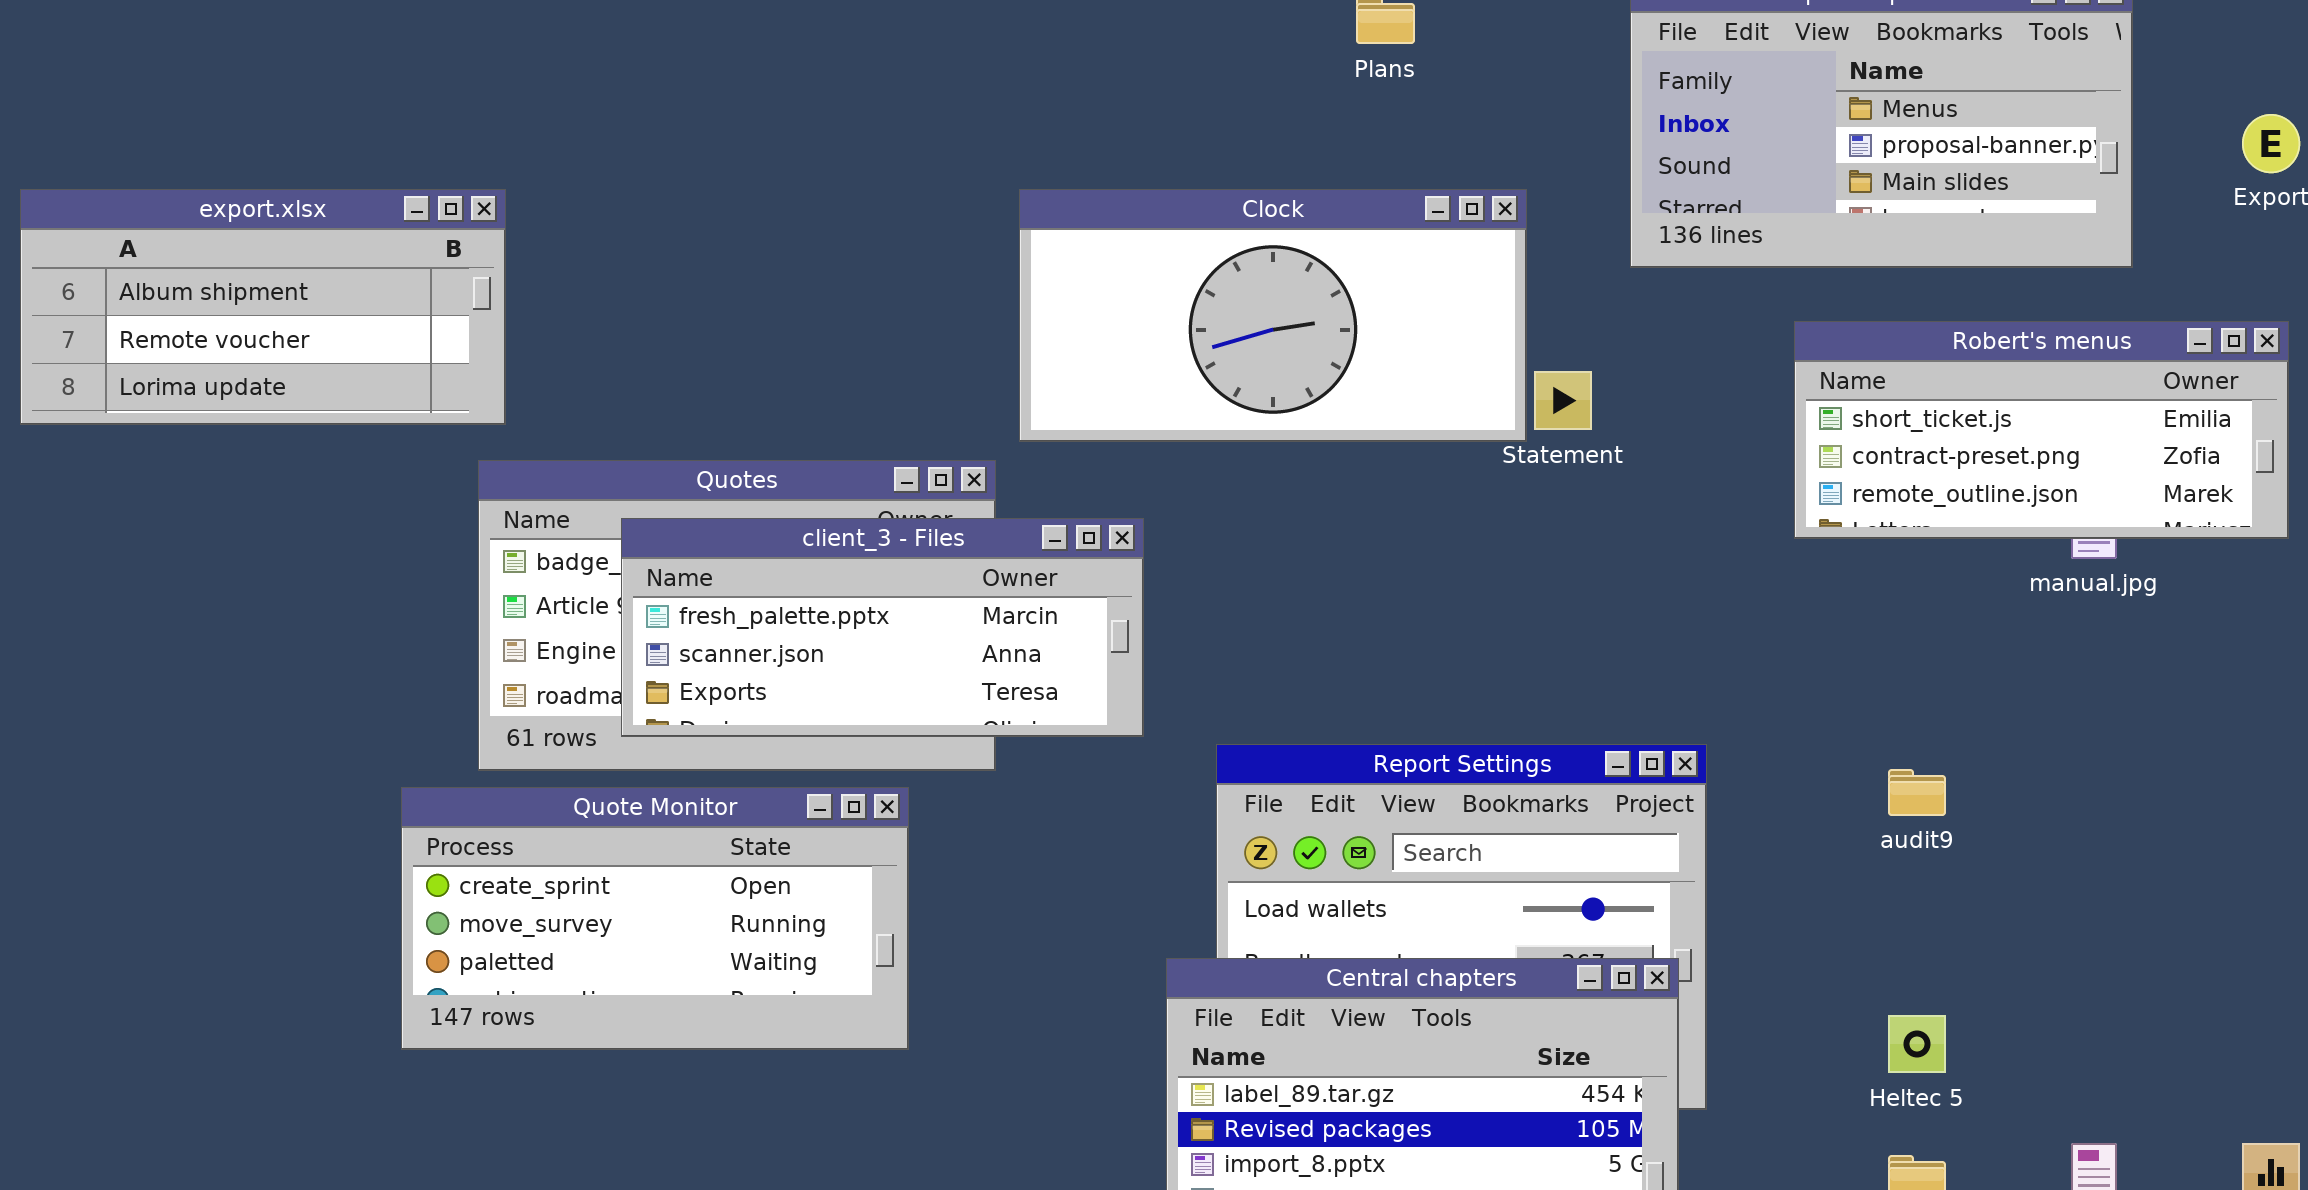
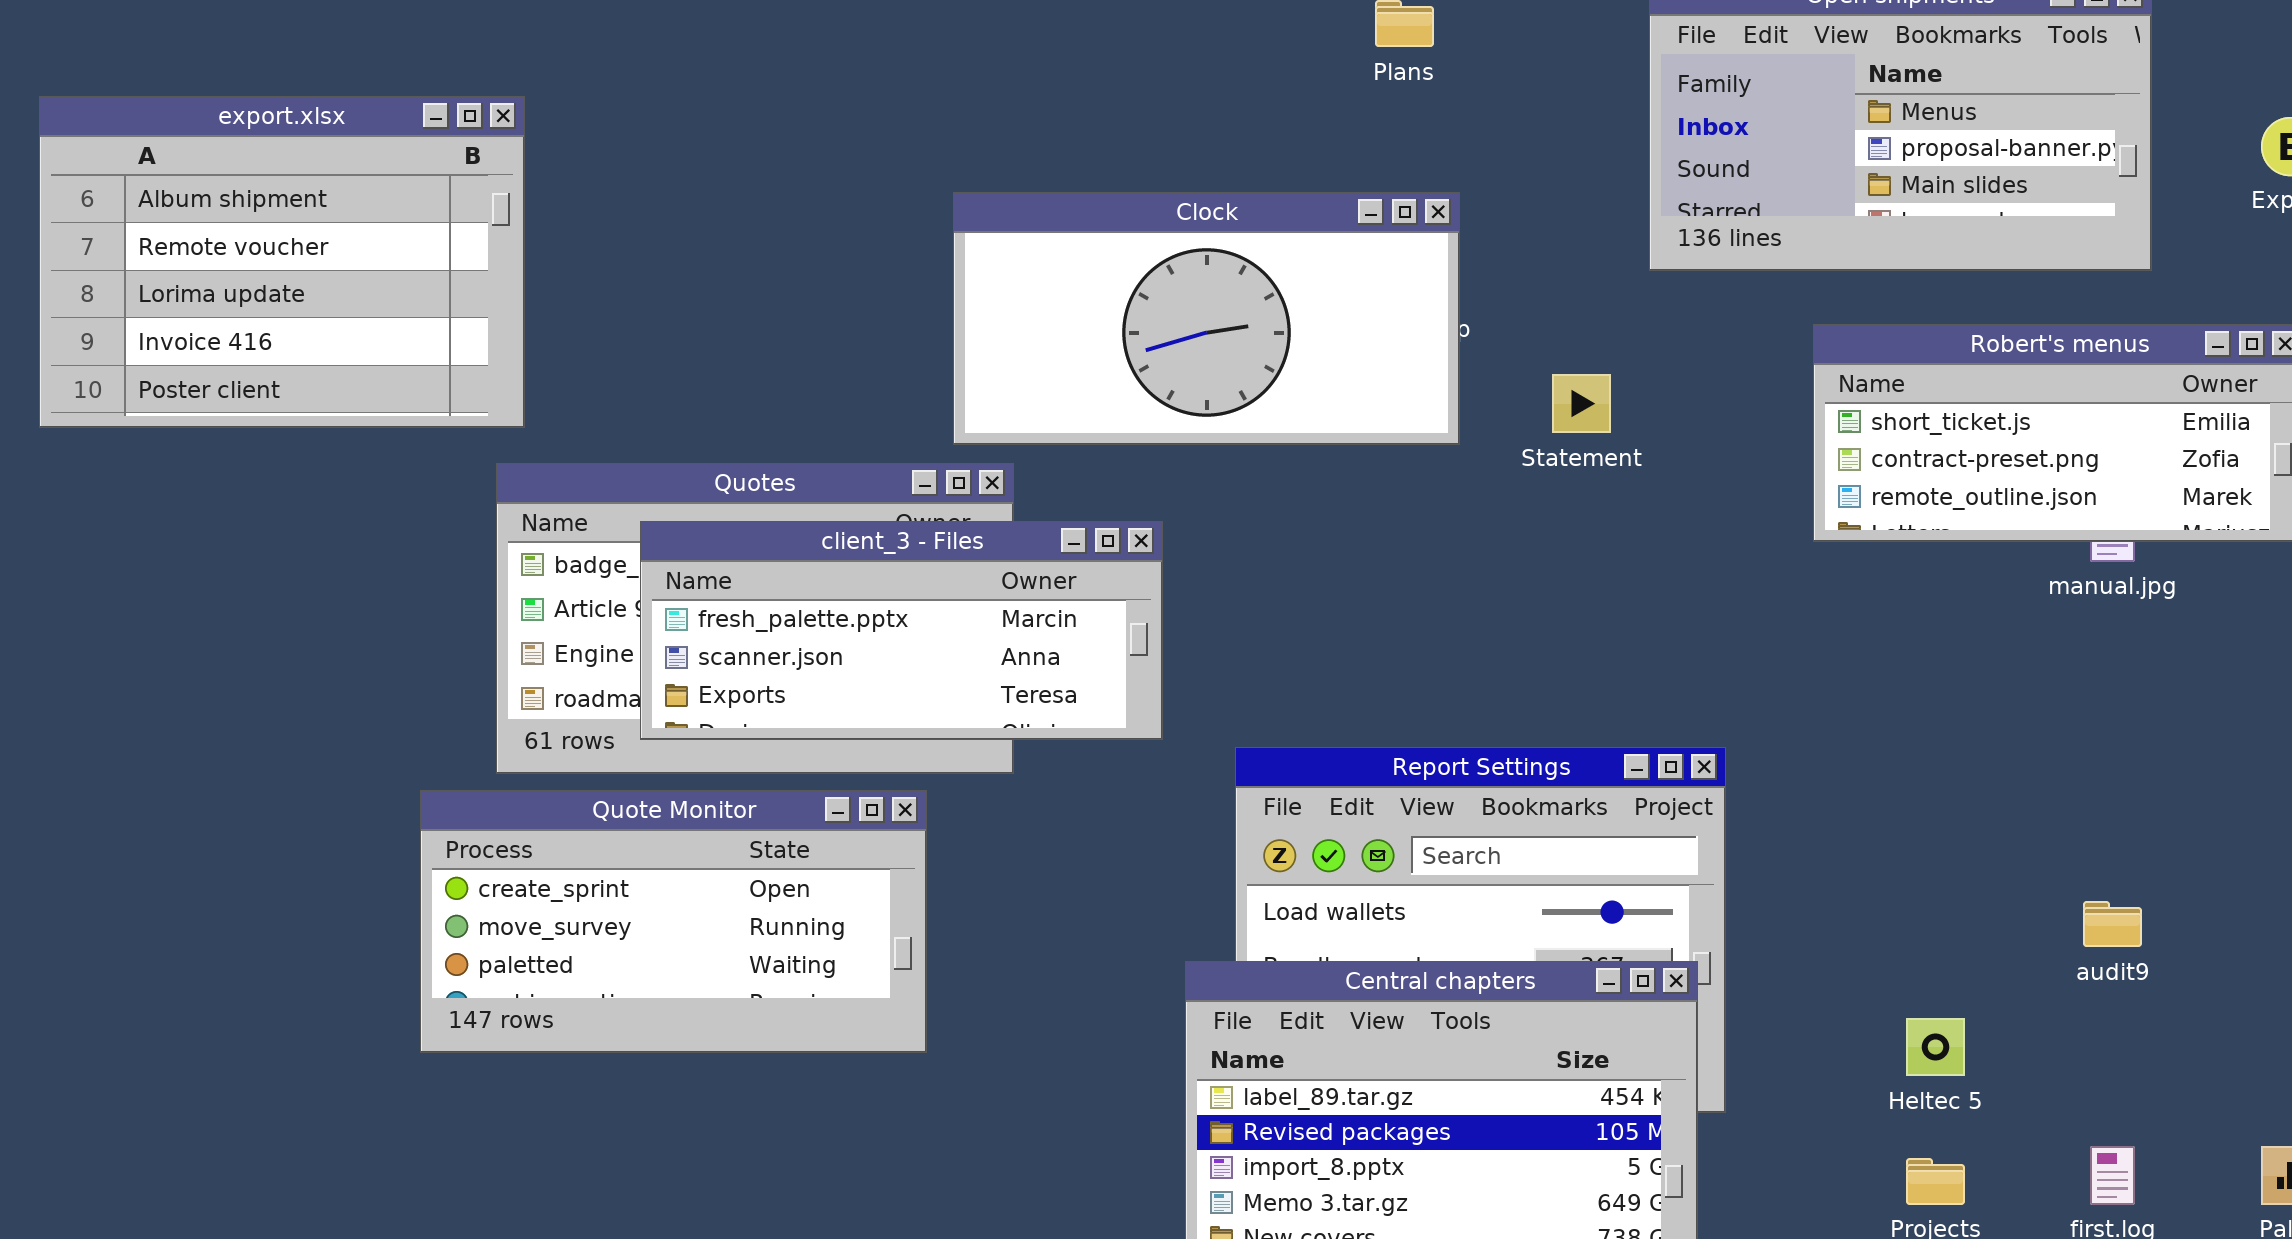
export.xlsx: [20,189,506,425] -> [39,96,525,428], resized
Clock: [1019,189,1527,442] -> [953,192,1460,445], moved
audit9: [1888,769,1946,816] -> [2083,901,2142,947], moved

